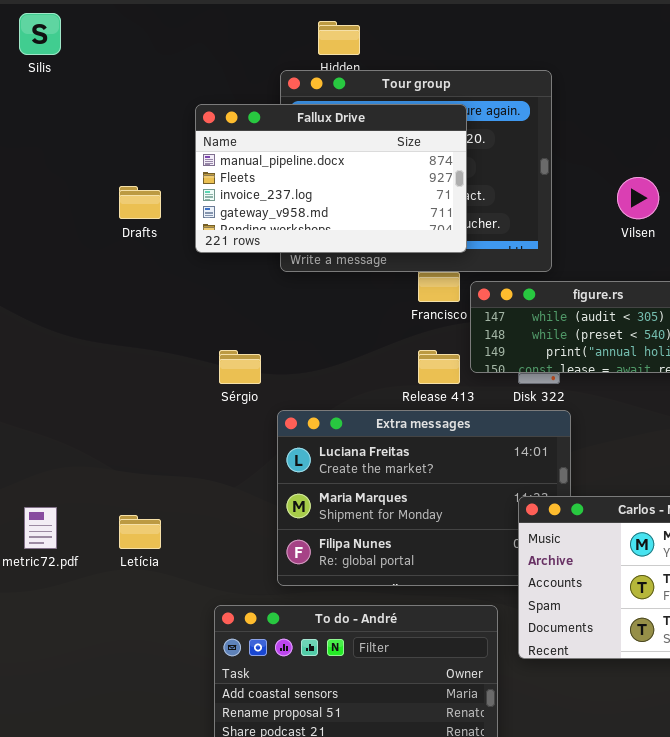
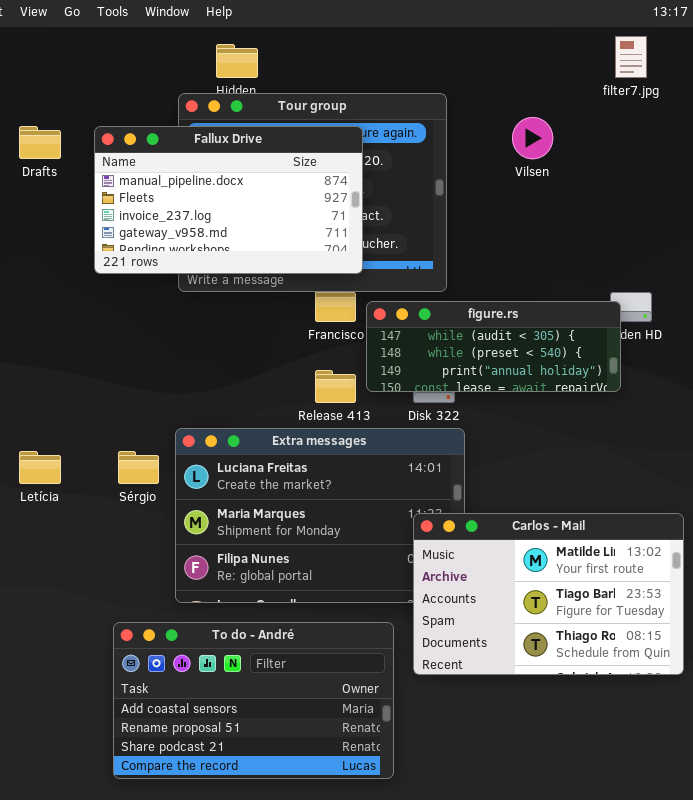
Vilsen: [617,177,659,219] -> [512,117,553,159], moved
Drafts: [119,186,161,219] -> [19,126,61,159], moved
Sérgio: [219,350,261,384] -> [118,451,159,484], moved
Letícia: [119,515,161,549] -> [19,451,61,484], moved

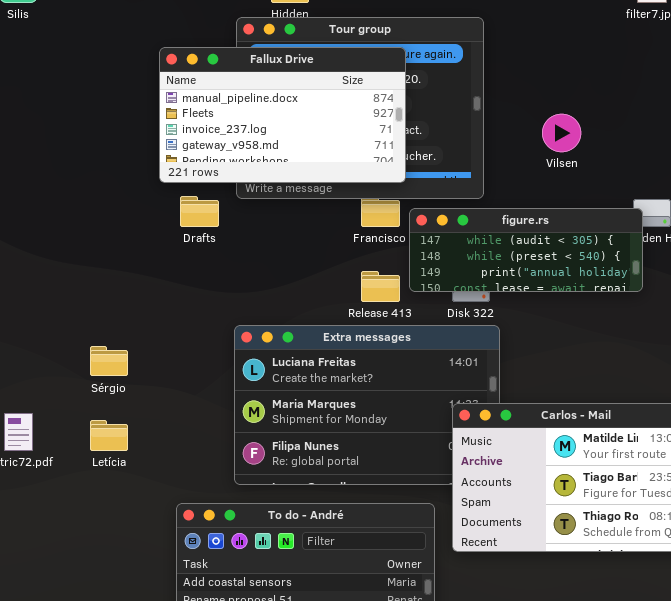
Vilsen: [512,117,553,159] -> [542,114,581,152], moved
Drafts: [19,126,61,159] -> [180,196,219,227], moved
Letícia: [19,451,61,484] -> [90,420,128,451], moved
Sérgio: [118,451,159,484] -> [90,346,128,376], moved

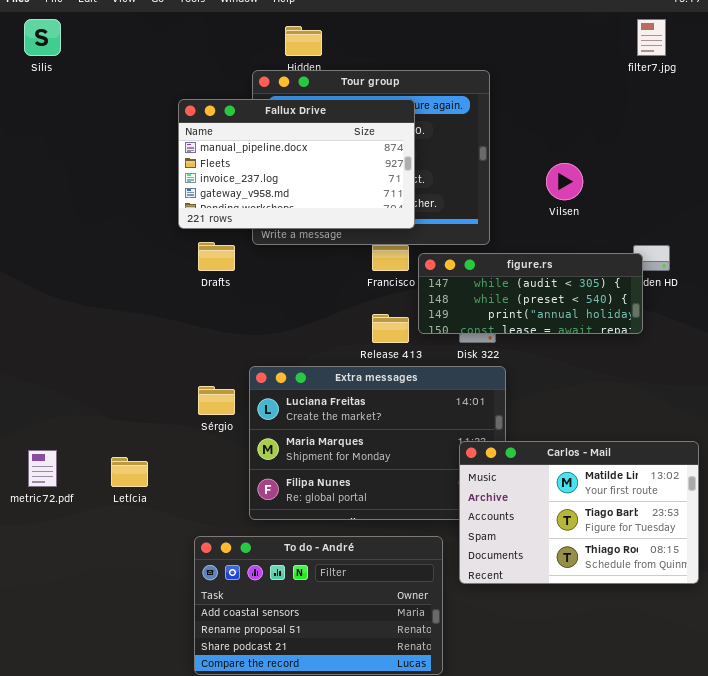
Sérgio: [90,346,128,376] -> [198,386,235,415], moved

